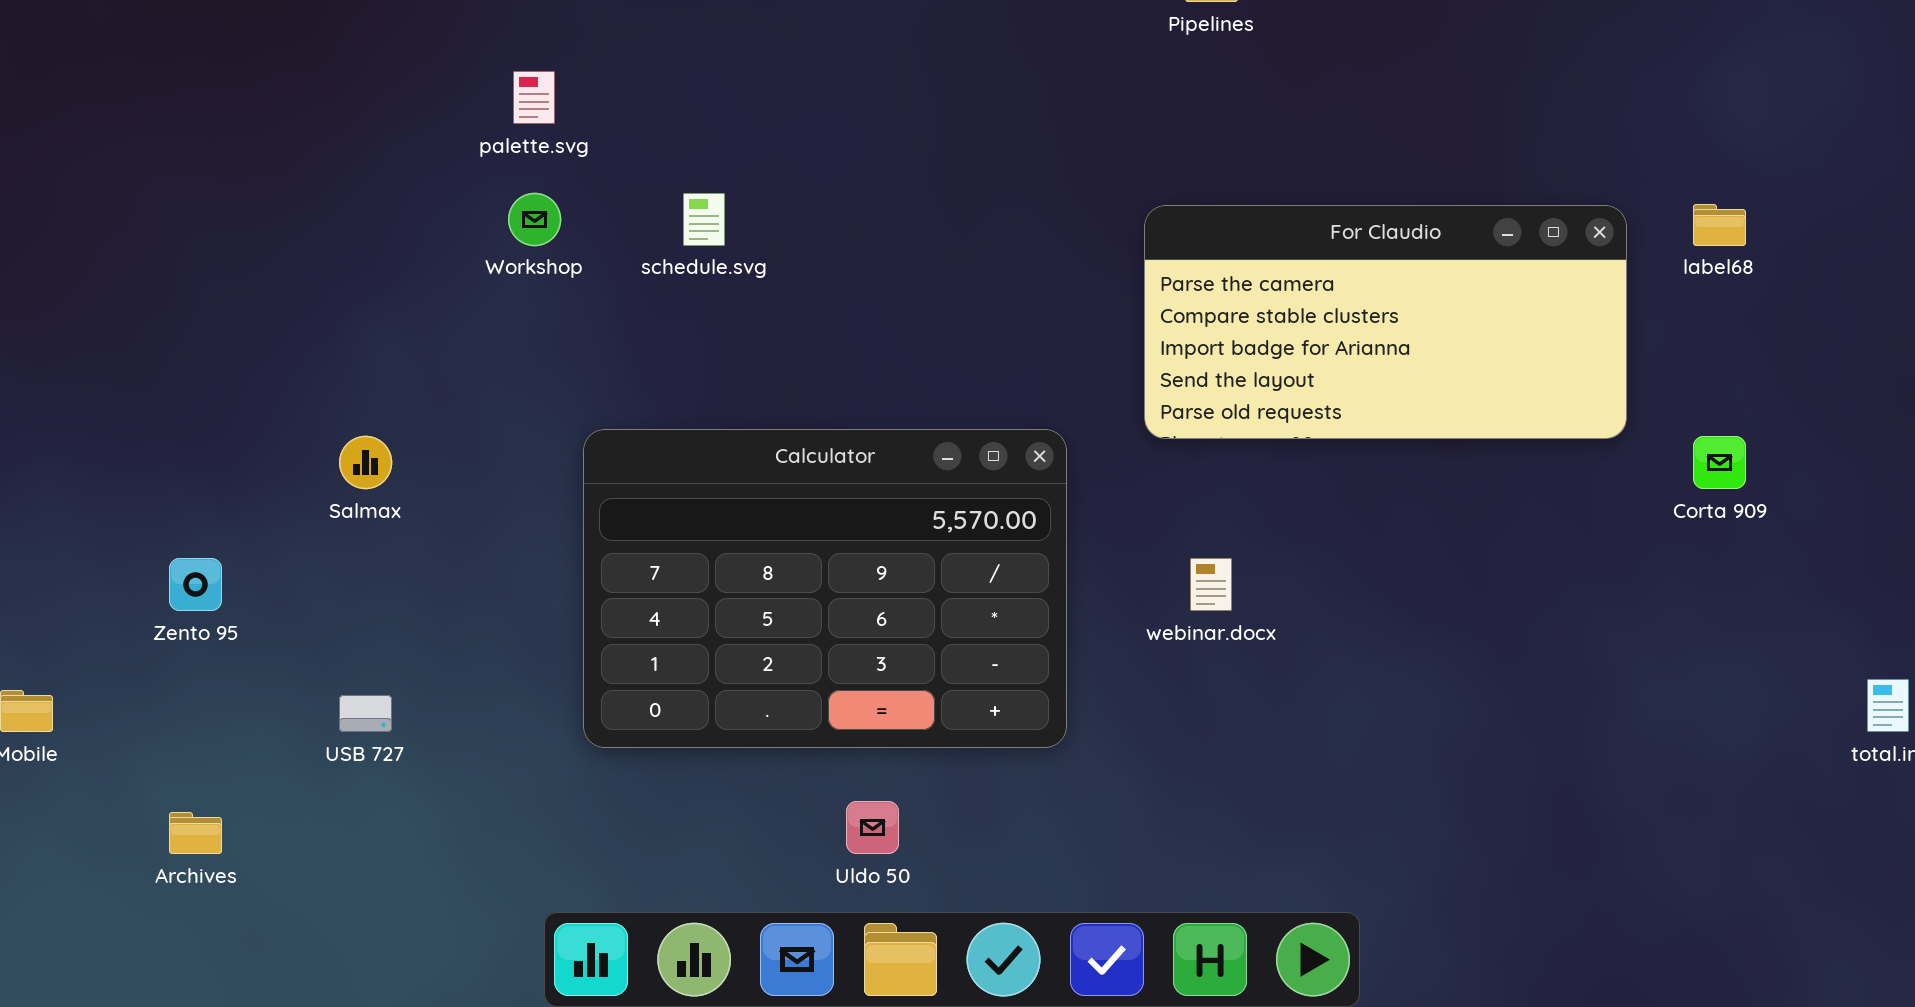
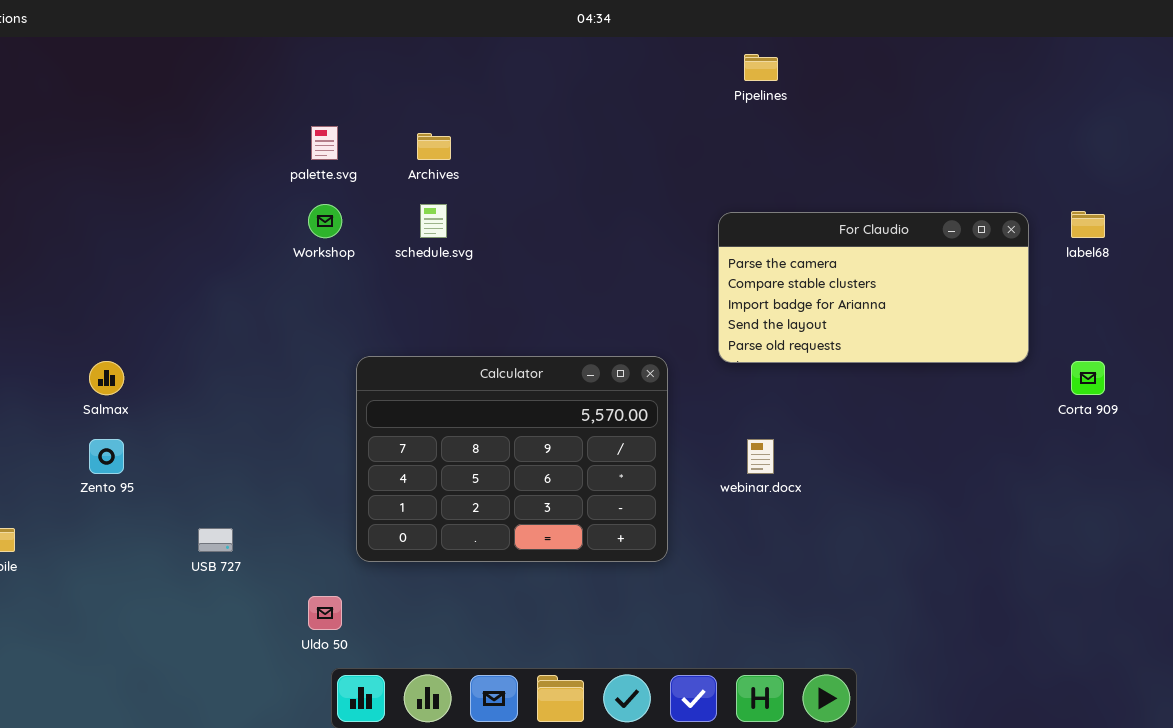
Salmax: [339,436,392,489] -> [89,361,124,395], moved
Uldo 50: [846,801,899,854] -> [308,596,342,630], moved
Archives: [169,812,222,854] -> [417,133,451,160], moved

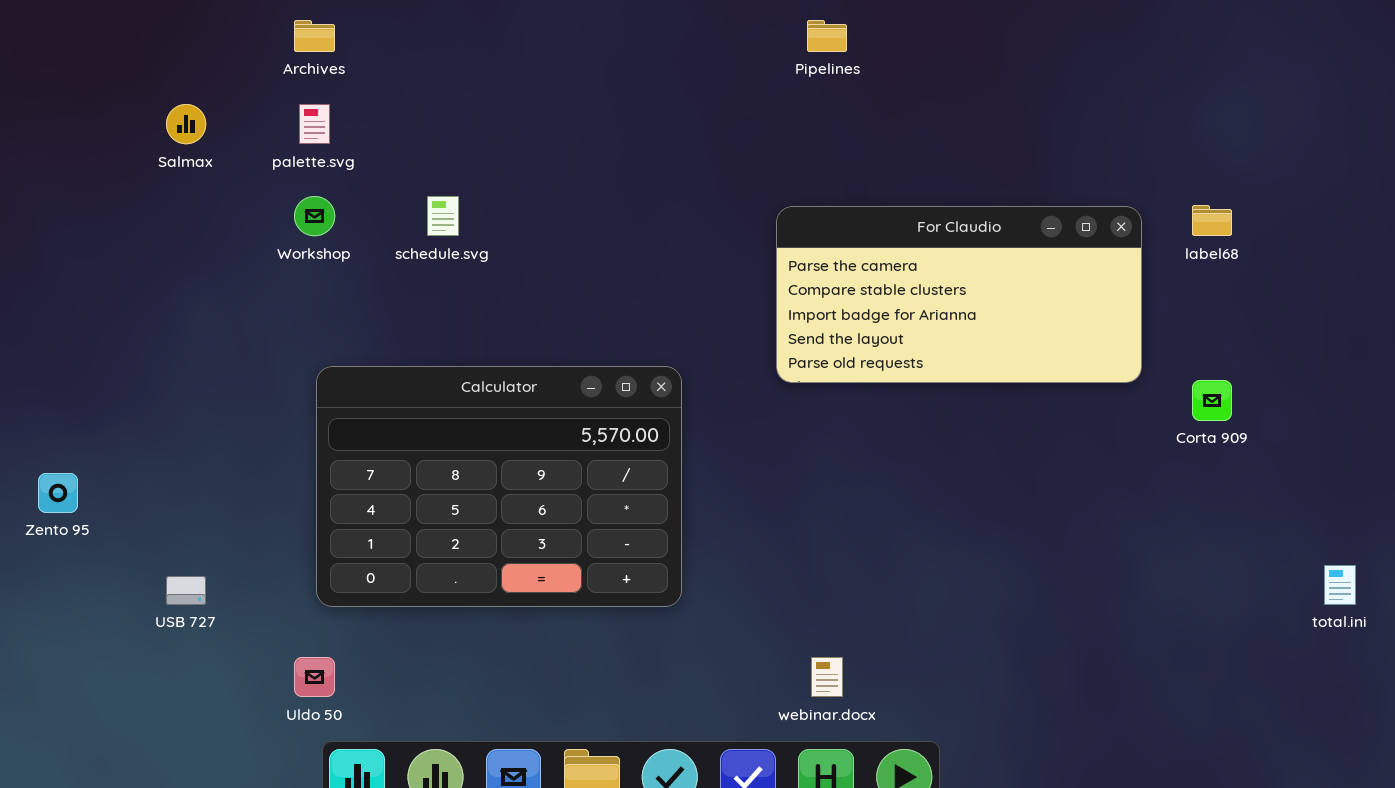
Archives: [417,133,451,160] -> [294,20,335,52], moved
Calculator: [356,356,668,562] -> [316,366,682,607], moved
Salmax: [89,361,124,395] -> [166,104,206,144], moved
webinar.docx: [747,439,774,474] -> [811,657,843,697], moved

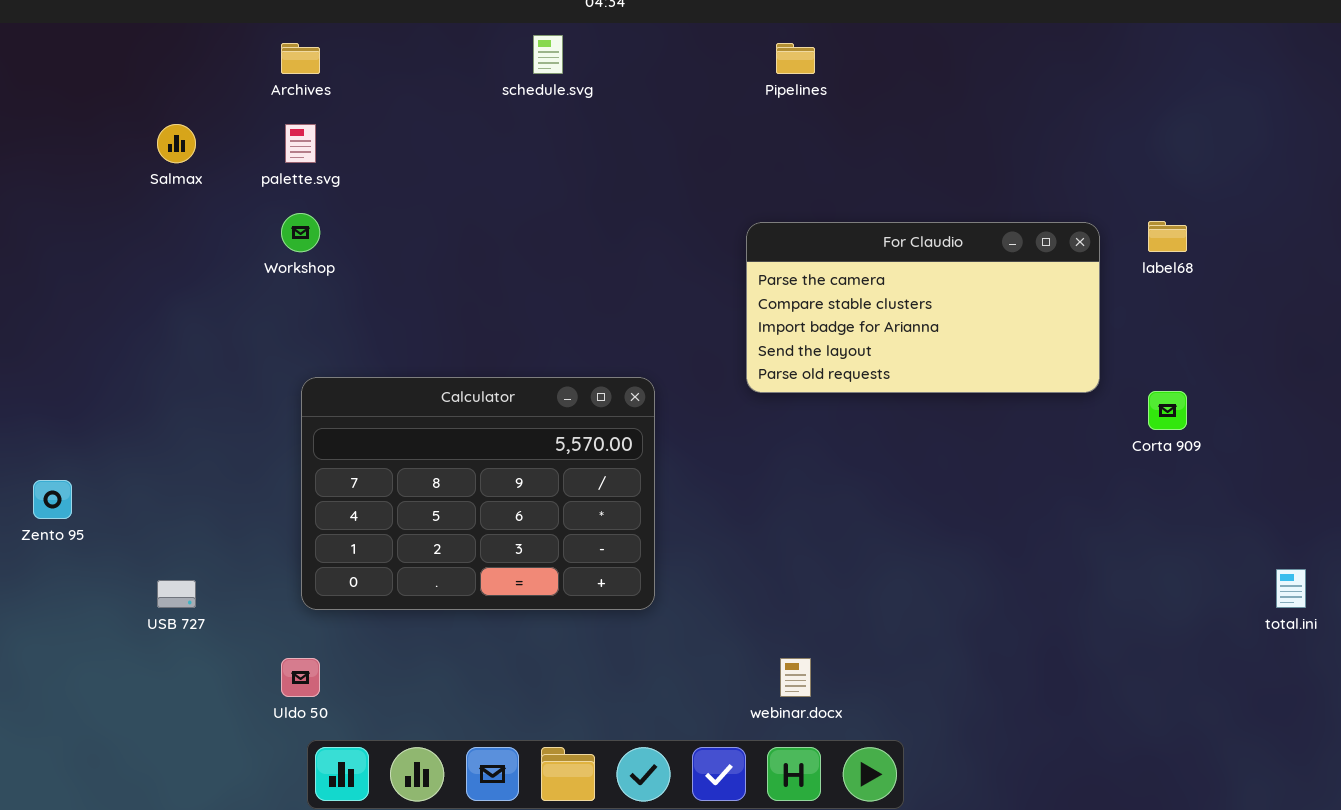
schedule.svg: [427,196,459,236] -> [533,35,563,74], moved

